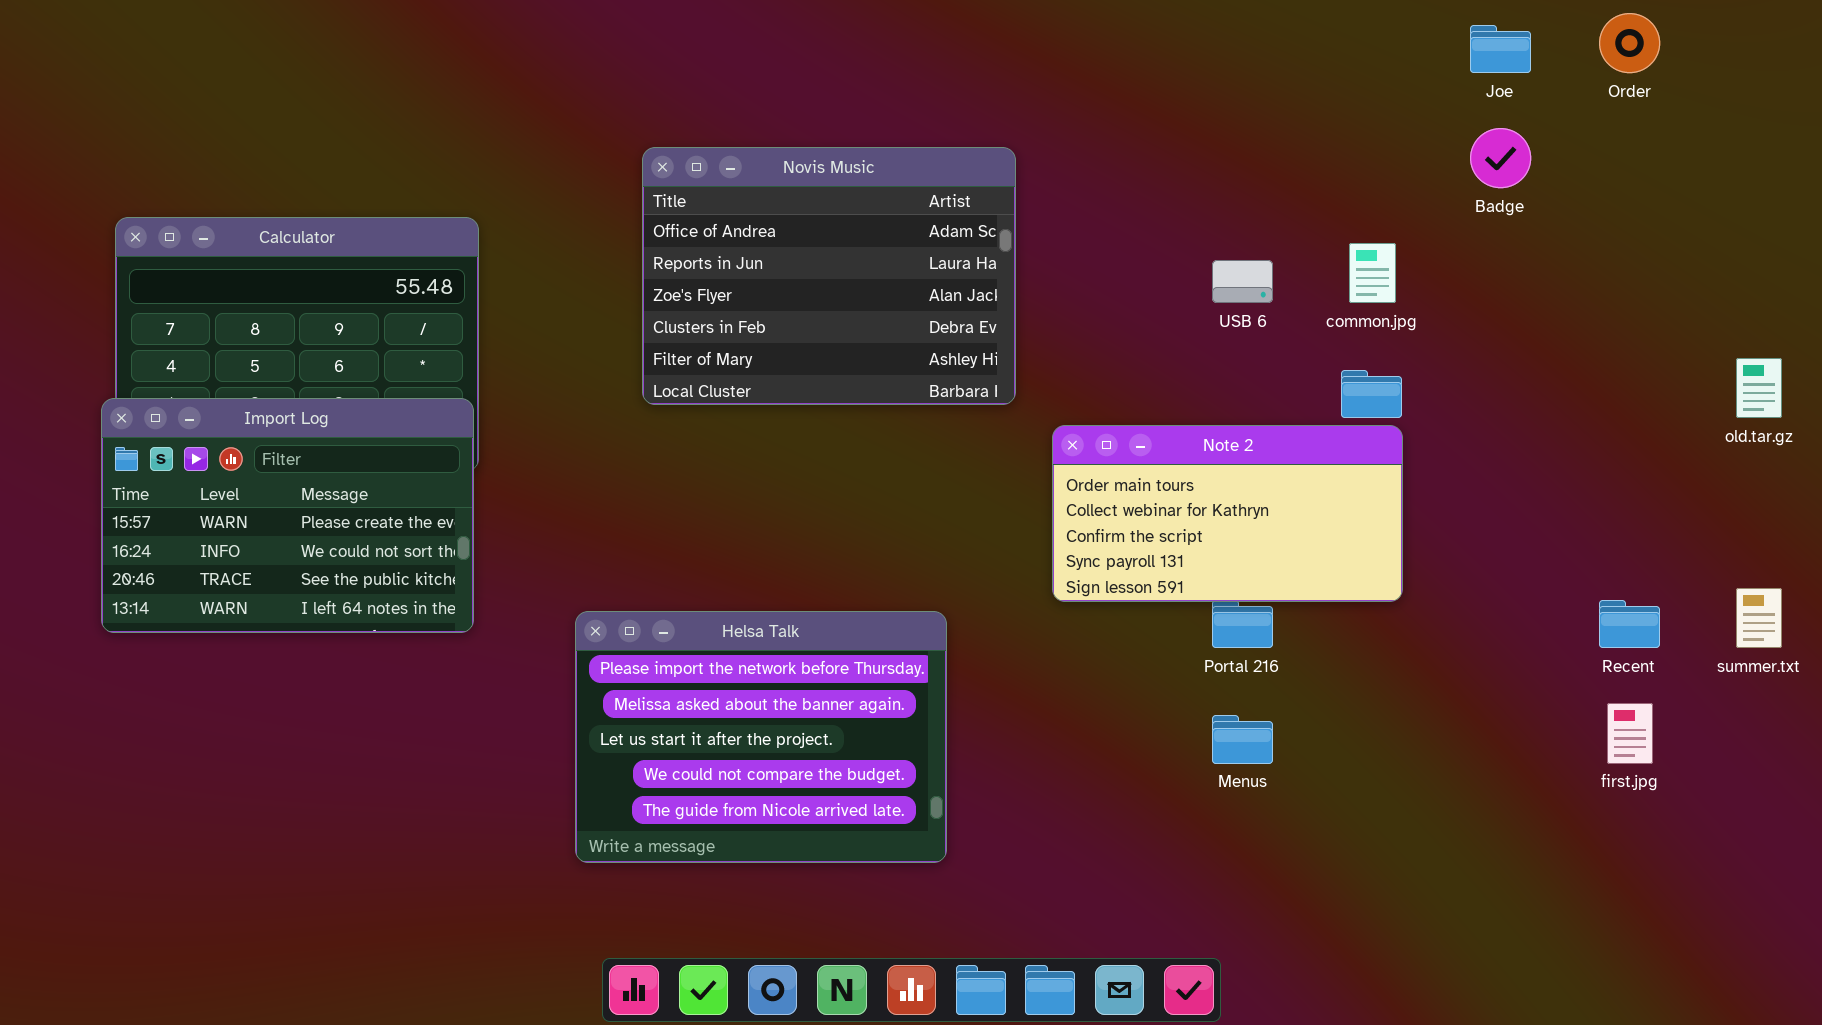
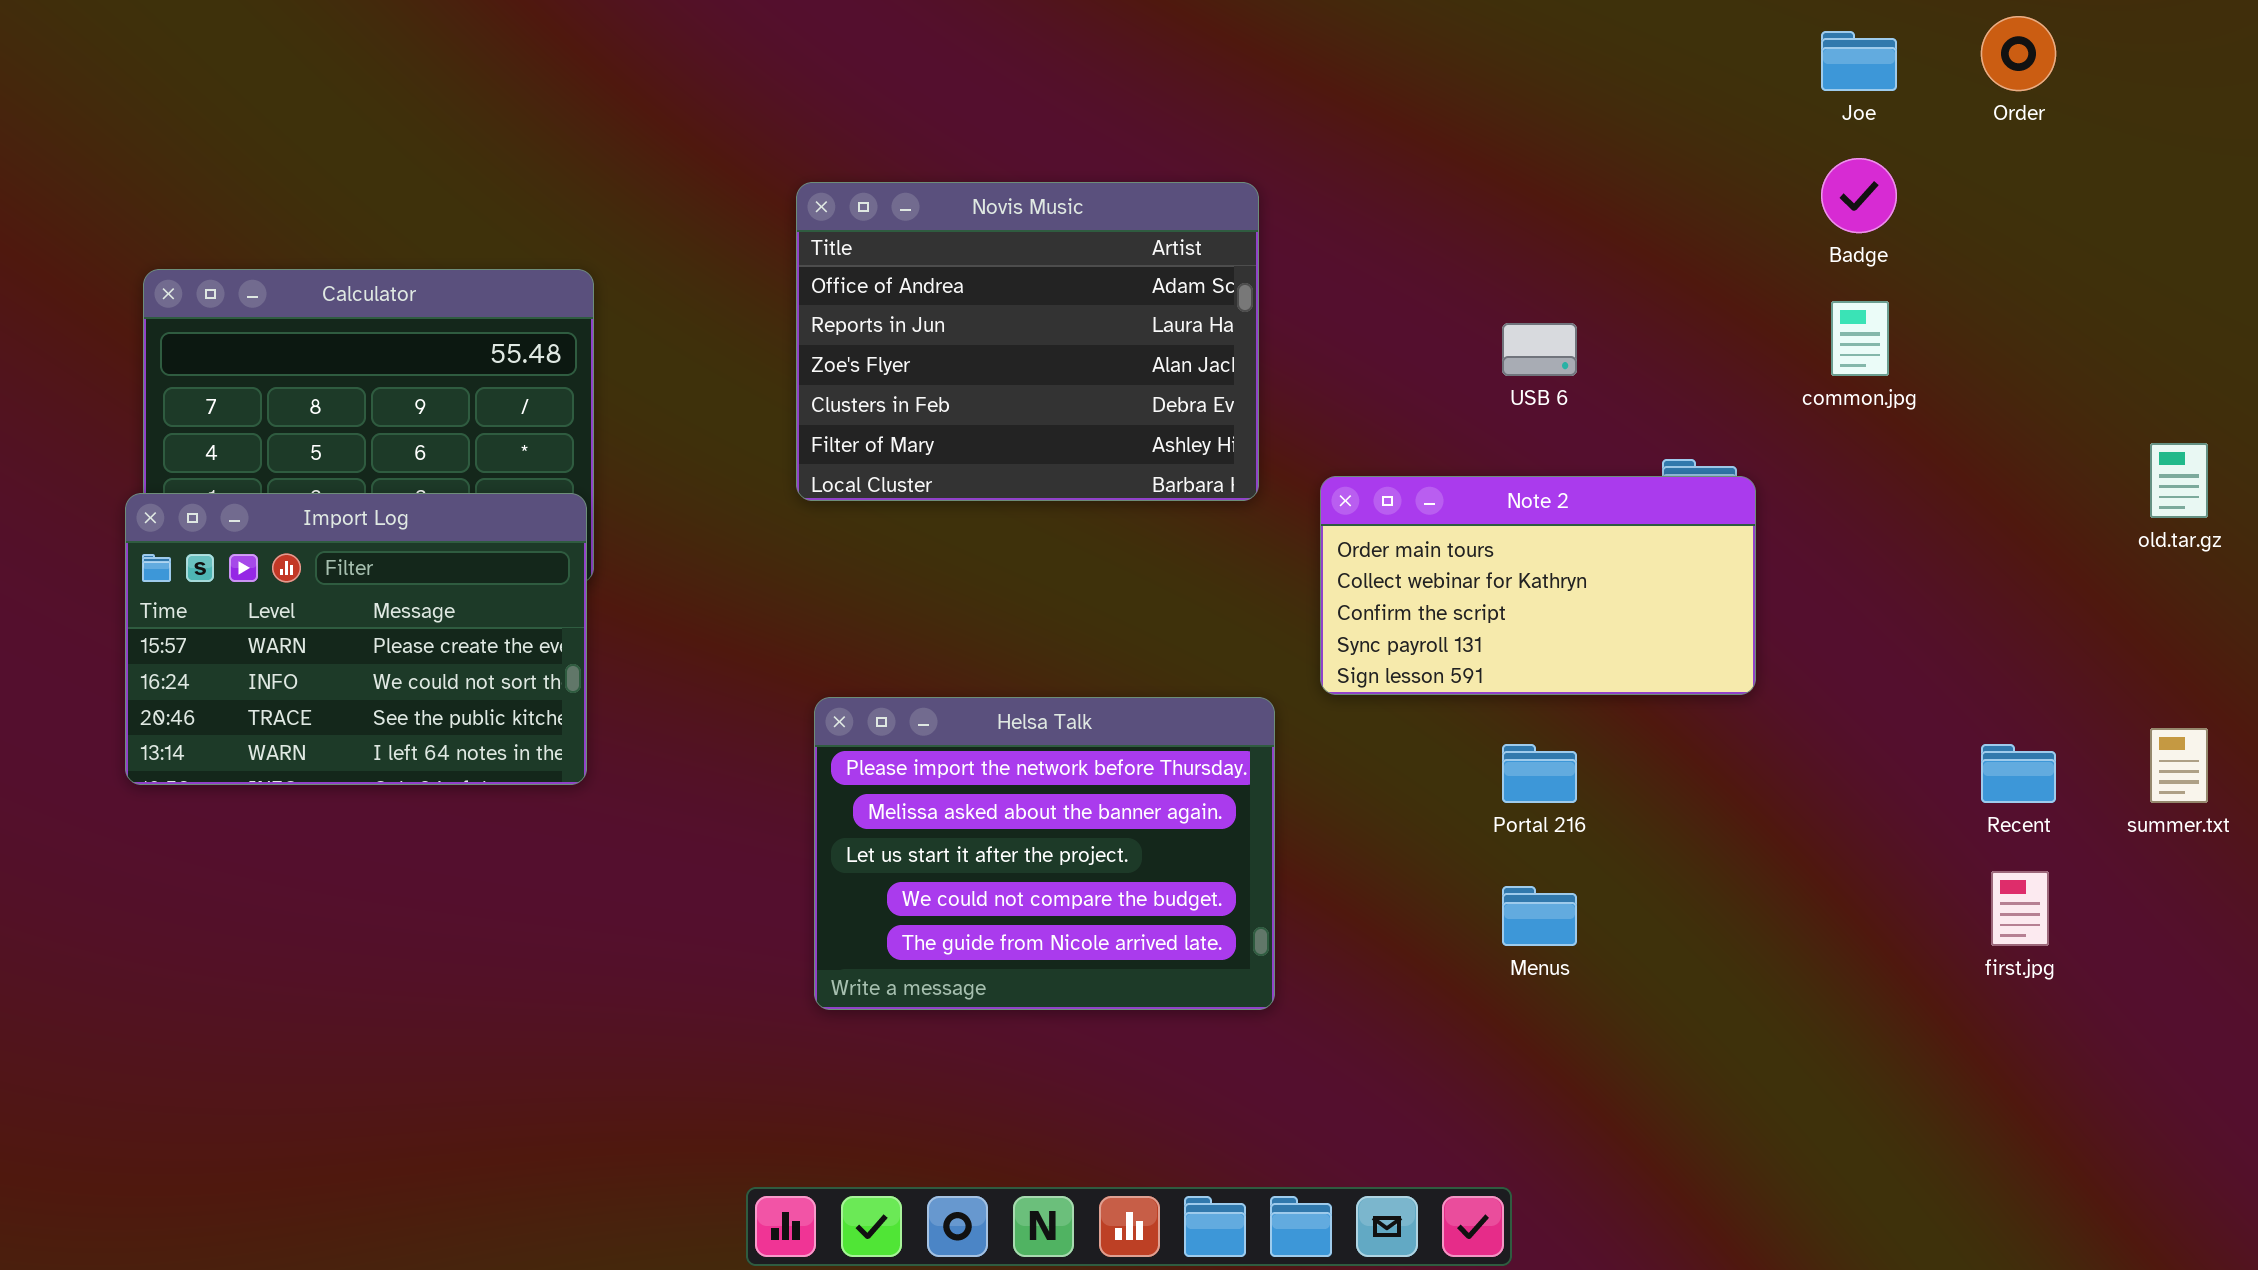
common.jpg: [1349,243,1396,303] -> [1831,301,1889,376], moved
Note 2: [1052,425,1403,602] -> [1320,476,1756,695], moved
Helsa Talk: [575,611,947,863] -> [814,697,1275,1010], moved

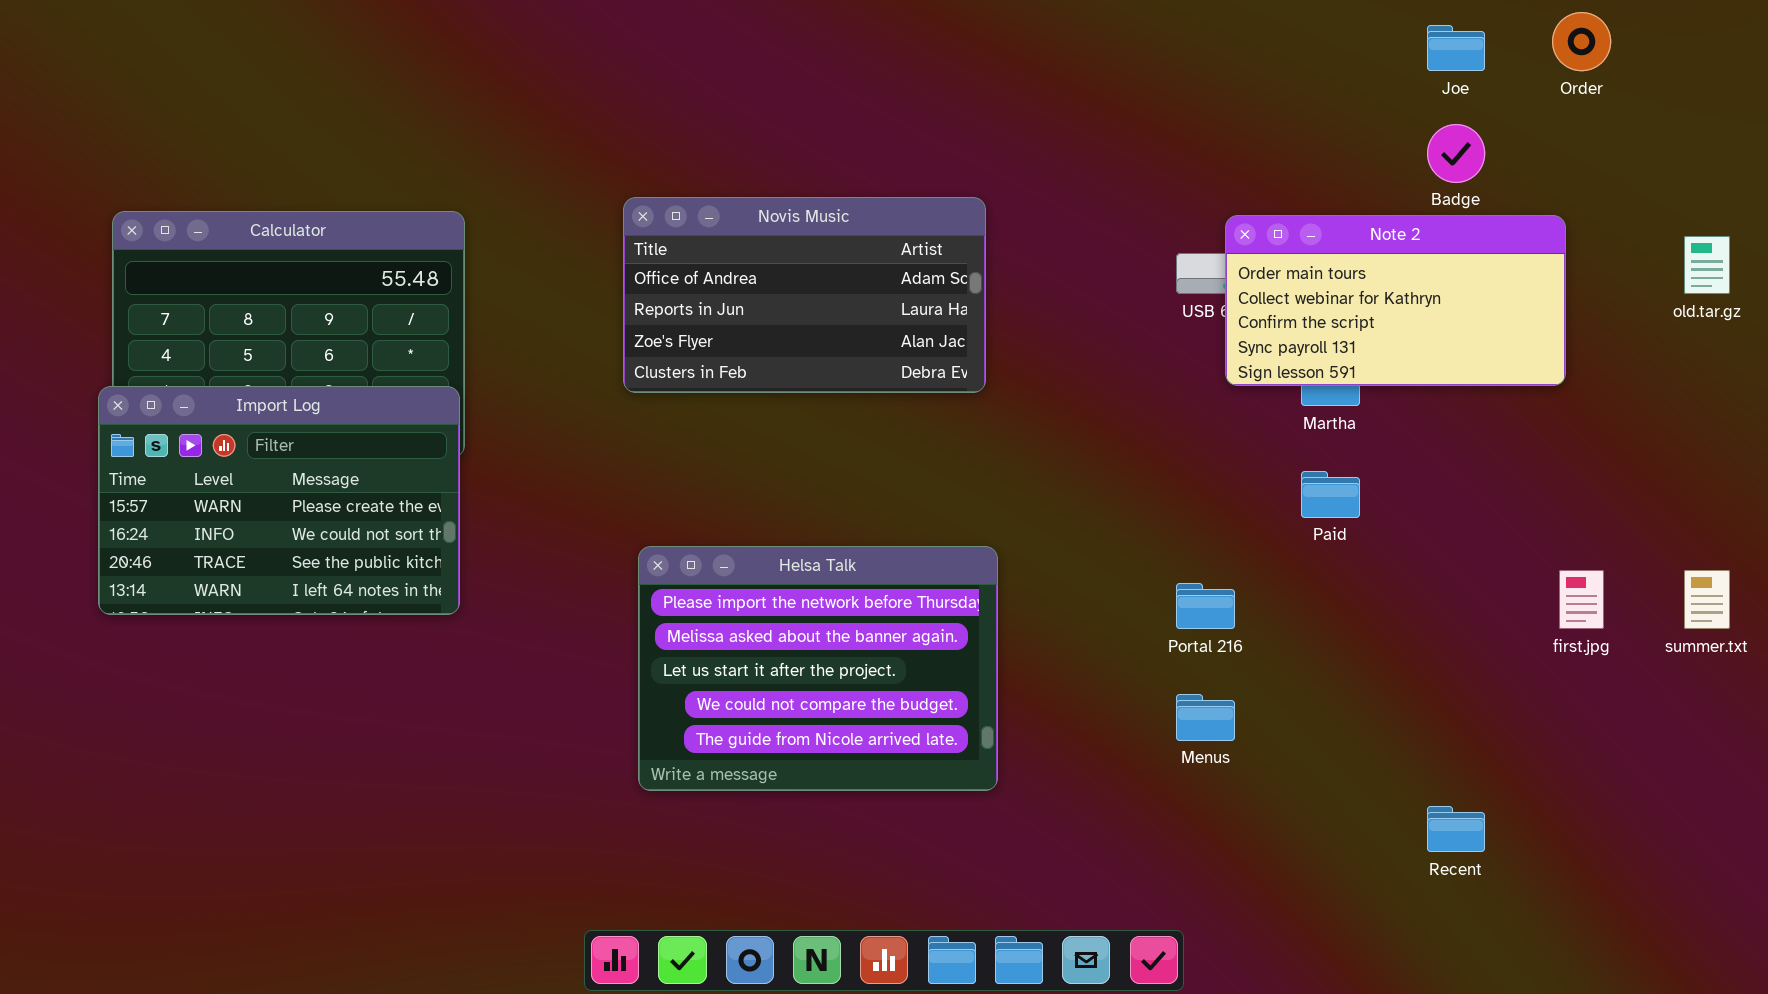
Novis Music: [796,182,1259,501] -> [623,197,986,393], resized
old.tar.gz: [2150,443,2208,518] -> [1684,236,1730,294], moved
Note 2: [1320,476,1756,695] -> [1225,215,1566,386], moved
Recent: [1981,744,2056,803] -> [1427,806,1485,852], moved
first.jpg: [1991,871,2049,946] -> [1559,570,1604,629], moved

